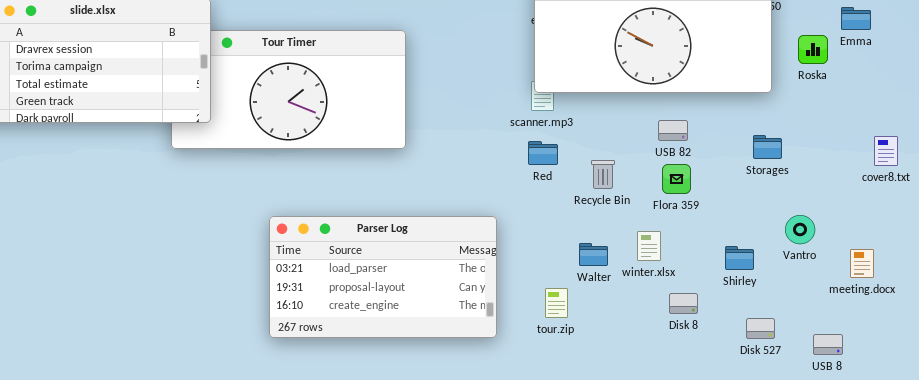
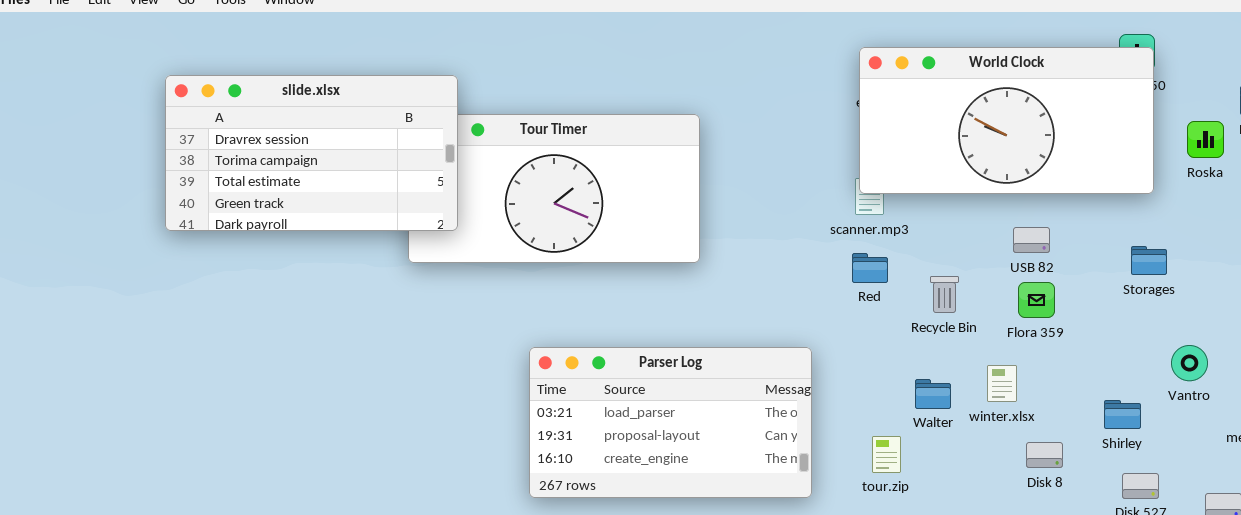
Shirley: [725,246,754,270] -> [1104,400,1141,429], moved

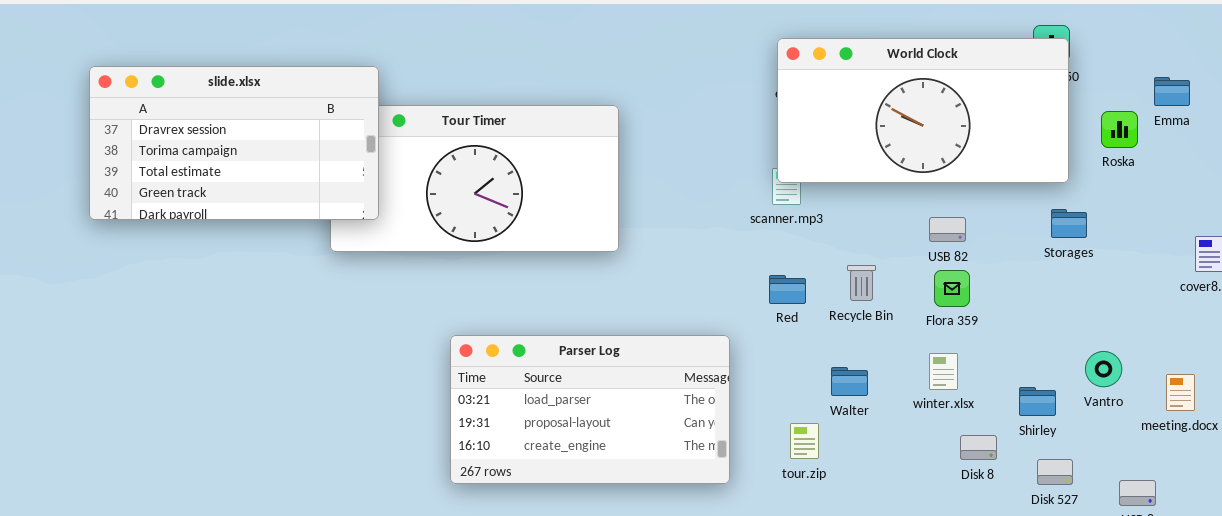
Storages: [1131,246,1167,275] -> [1051,209,1087,238], moved
Red: [852,253,888,283] -> [769,275,806,304], moved
Vantro: [1171,345,1208,381] -> [1085,351,1122,387], moved
winter.xlsx: [987,365,1017,402] -> [929,353,958,390], moved
Disk 8: [1026,442,1063,468] -> [960,435,997,460], moved

